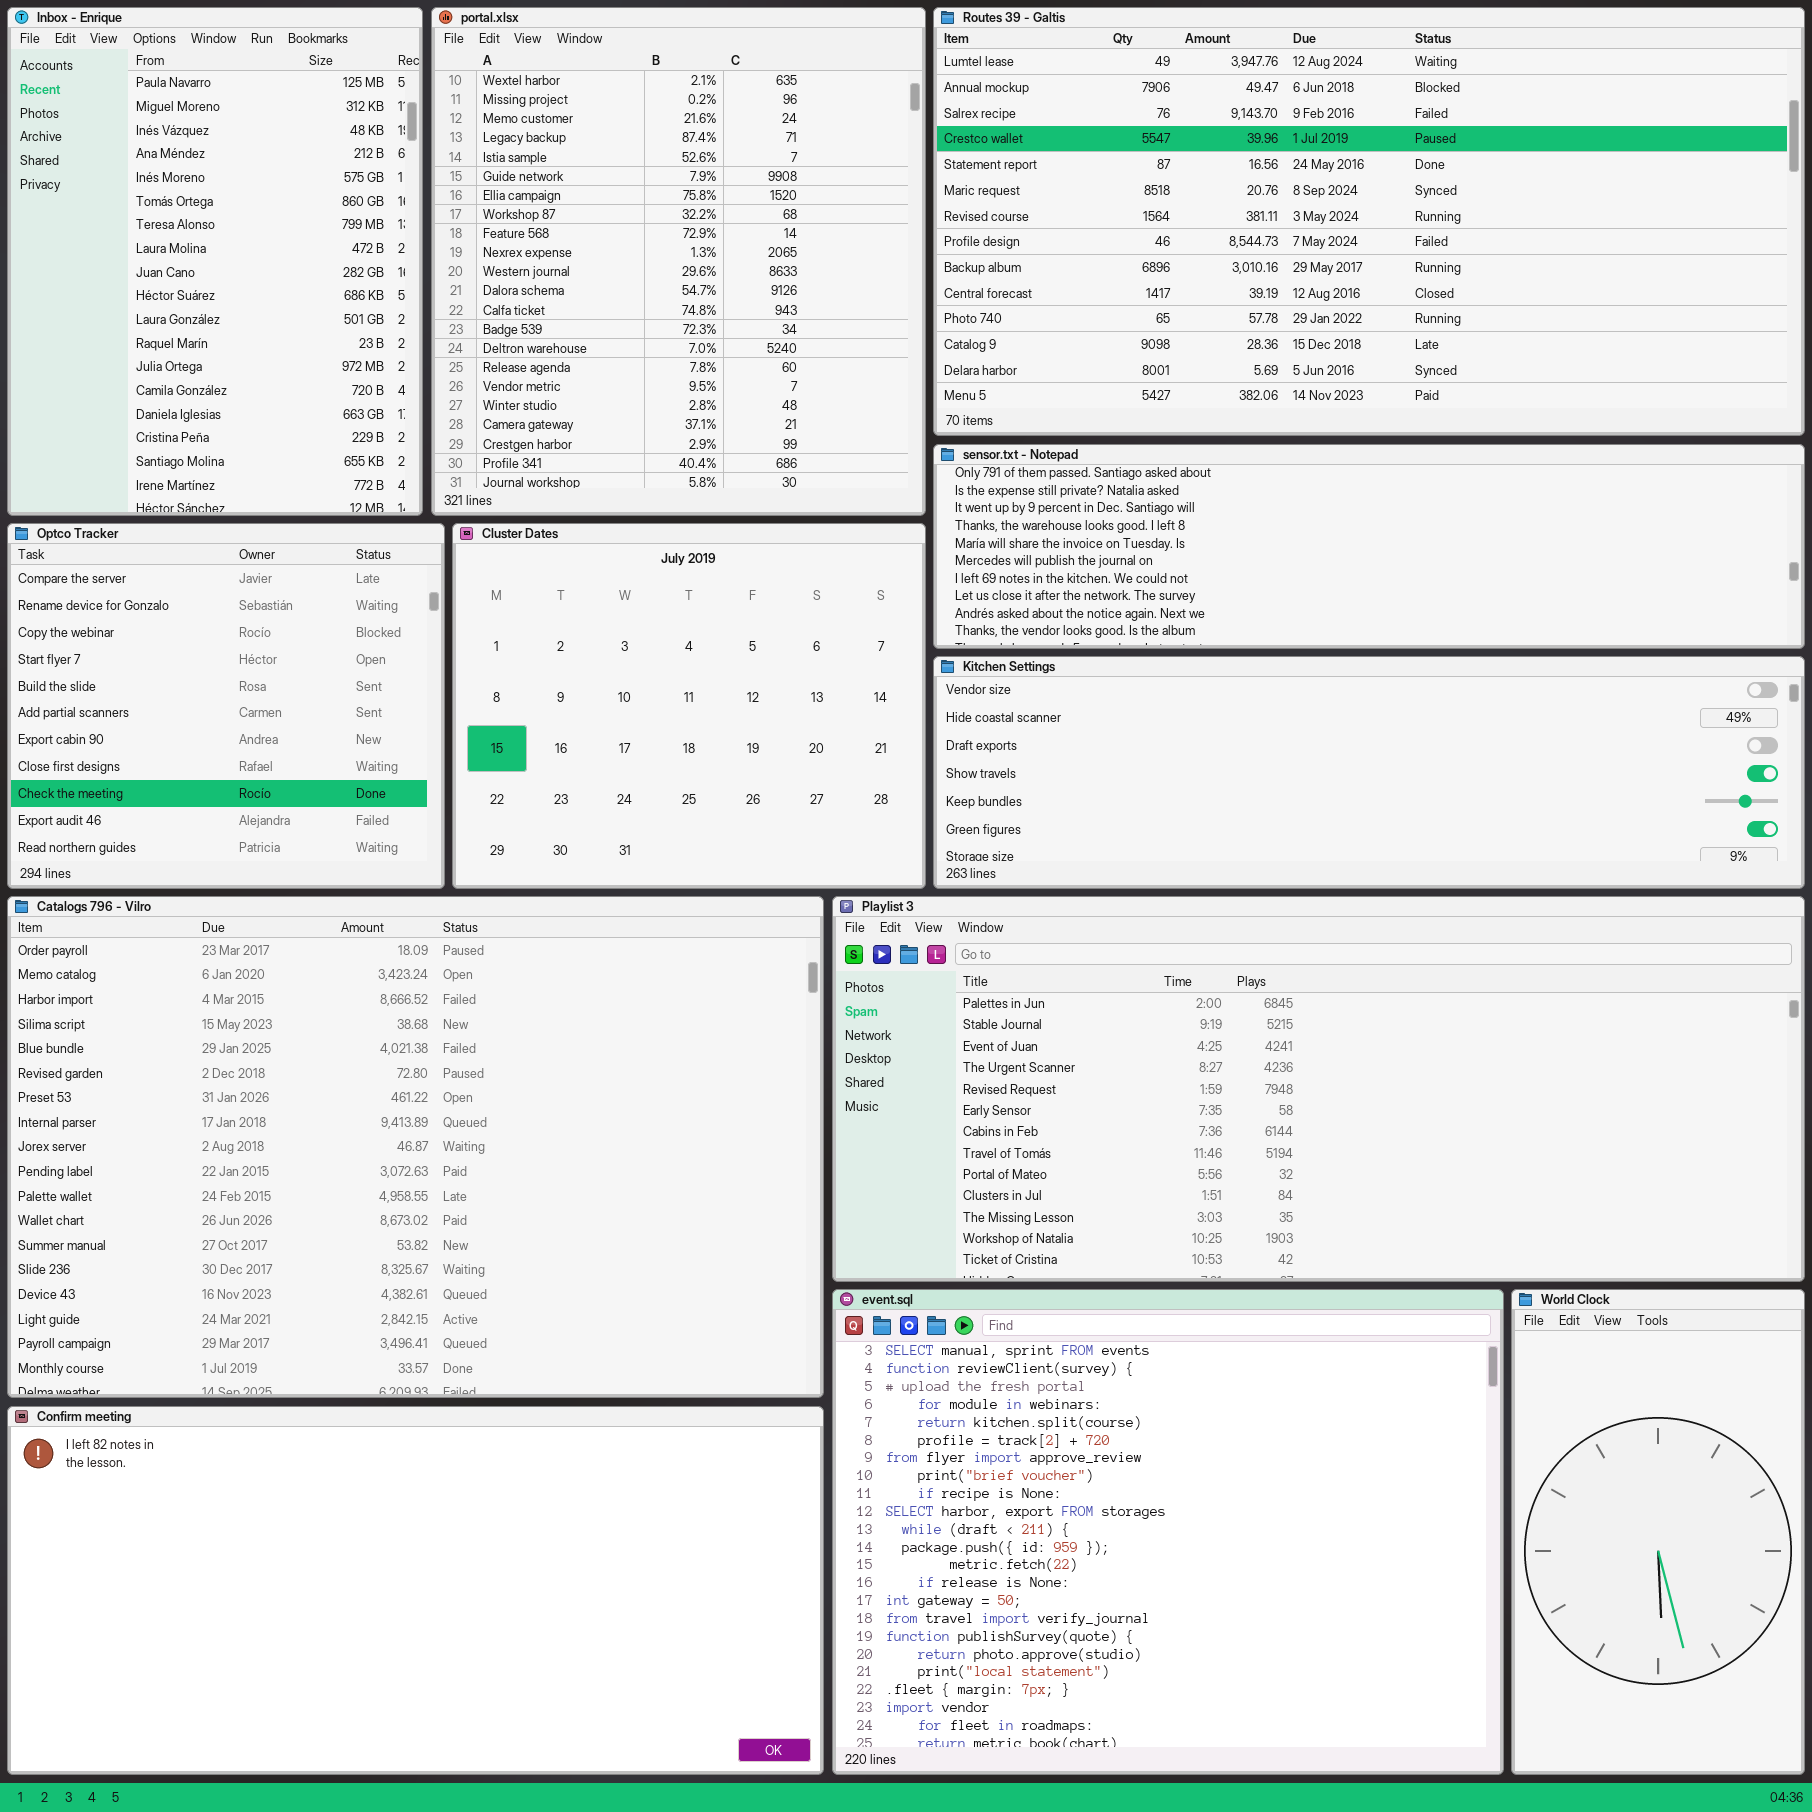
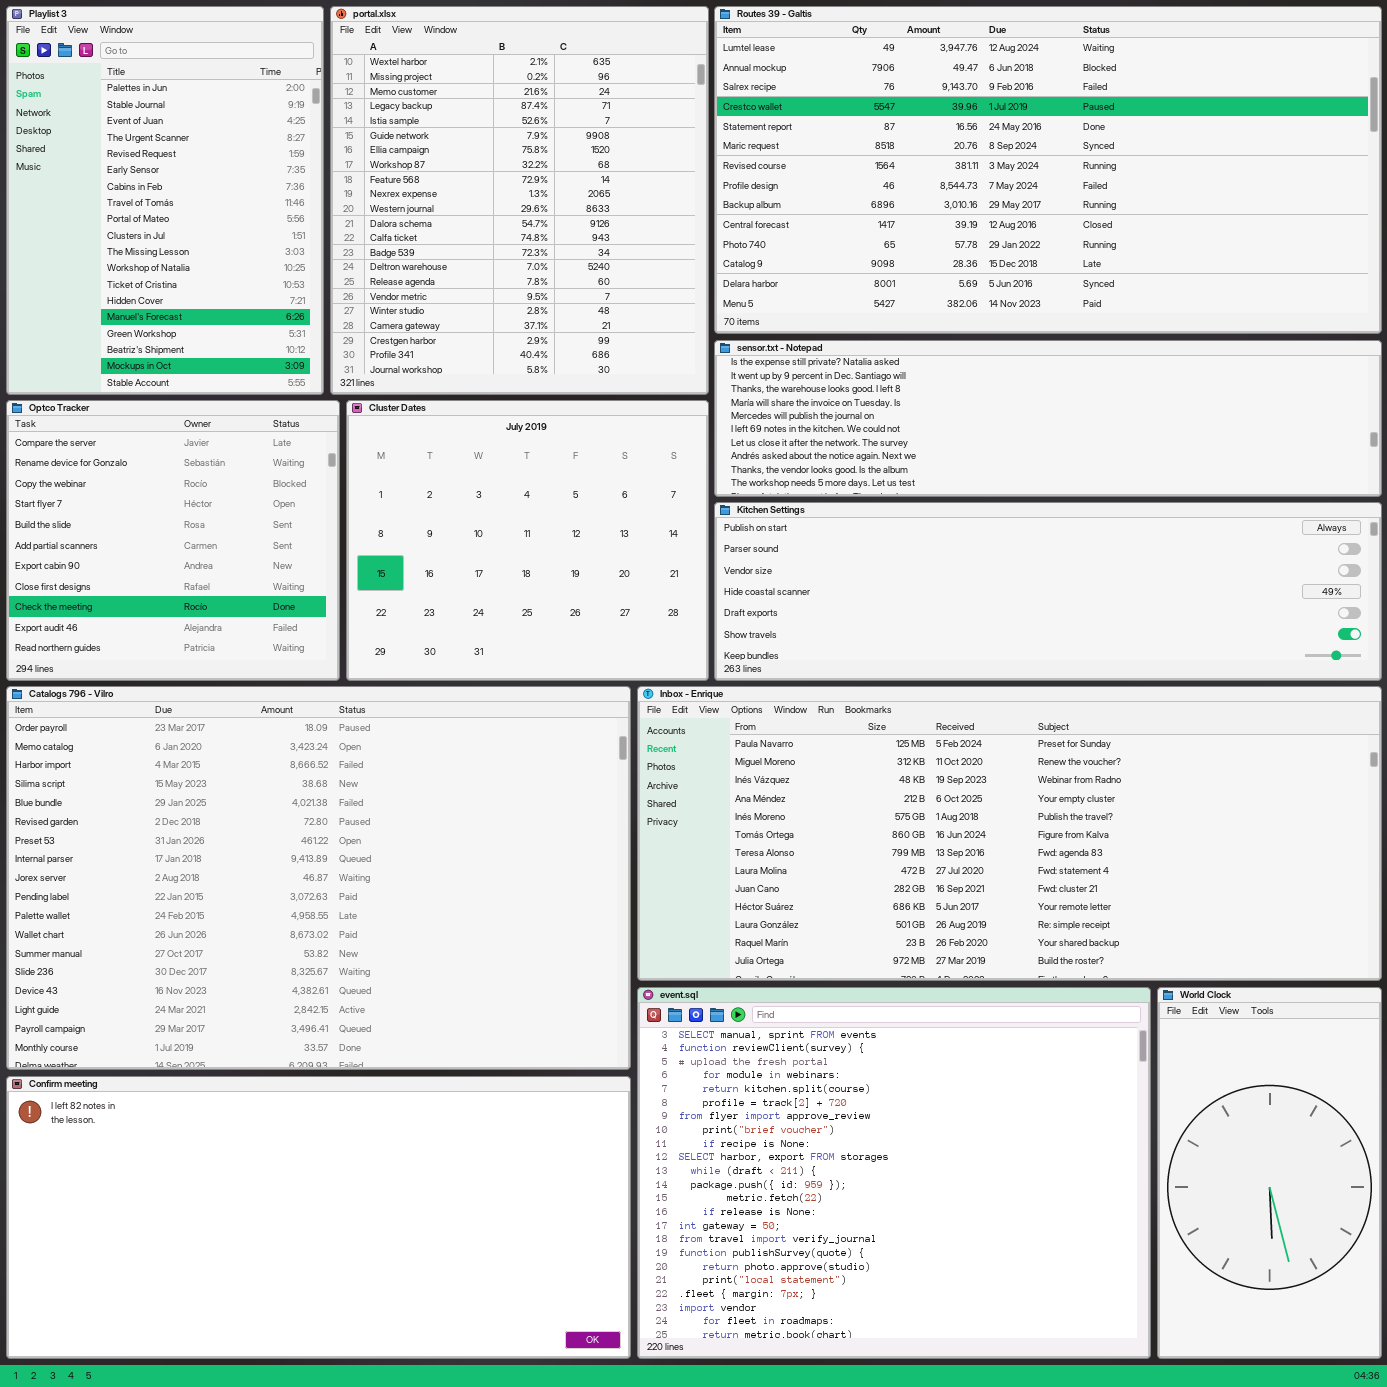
Inbox - Enrique: [7,7,423,516] -> [637,686,1382,981], moved, resized
sensor.txt - Notepad: [933,444,1805,649] -> [714,340,1382,497], scrolled down 1 row
Kitchen Settings: [933,656,1805,889] -> [714,502,1382,681], scrolled up 2 rows
Playlist 3: [832,896,1805,1282] -> [6,6,324,395], moved, resized

